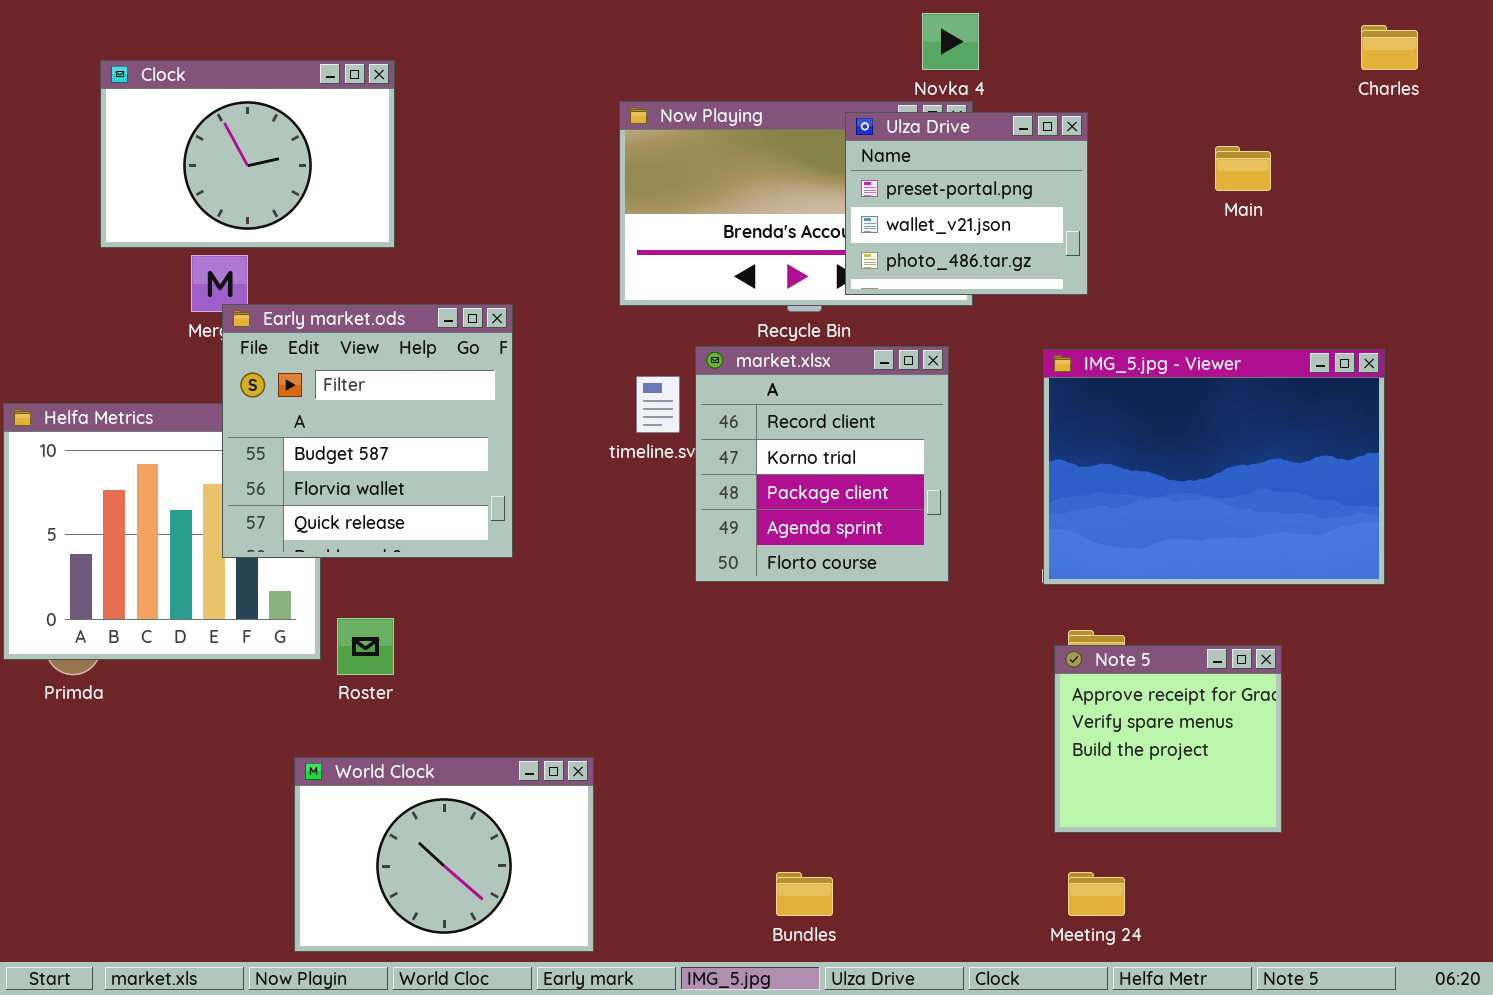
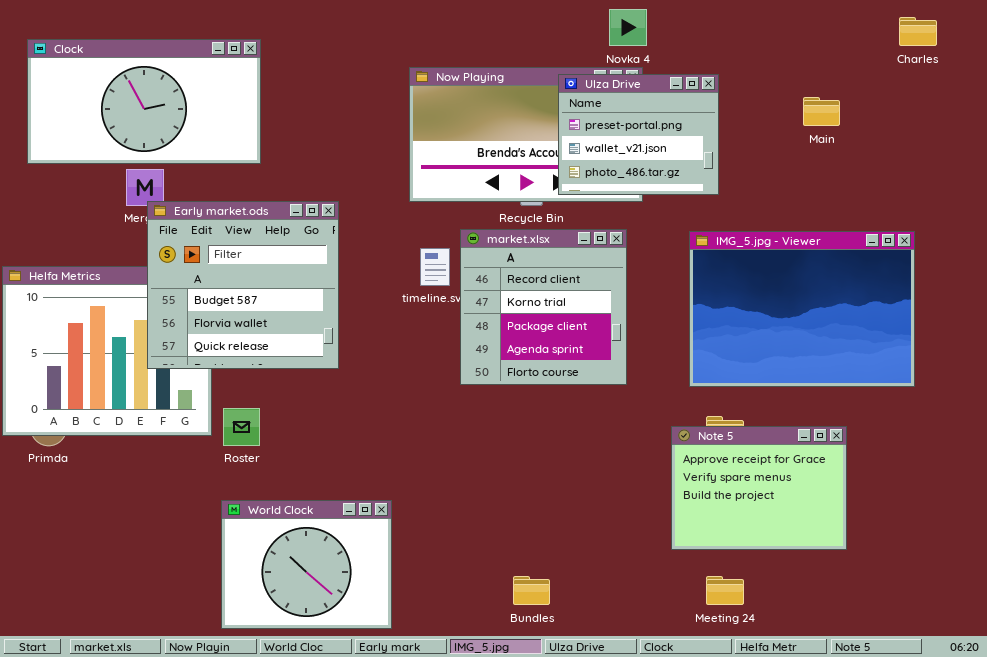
Clock: [100,60,395,248] -> [27,39,261,164], resized
Note 5: [1054,645,1282,833] -> [671,426,847,550], resized
World Clock: [294,757,594,952] -> [221,500,392,629], resized

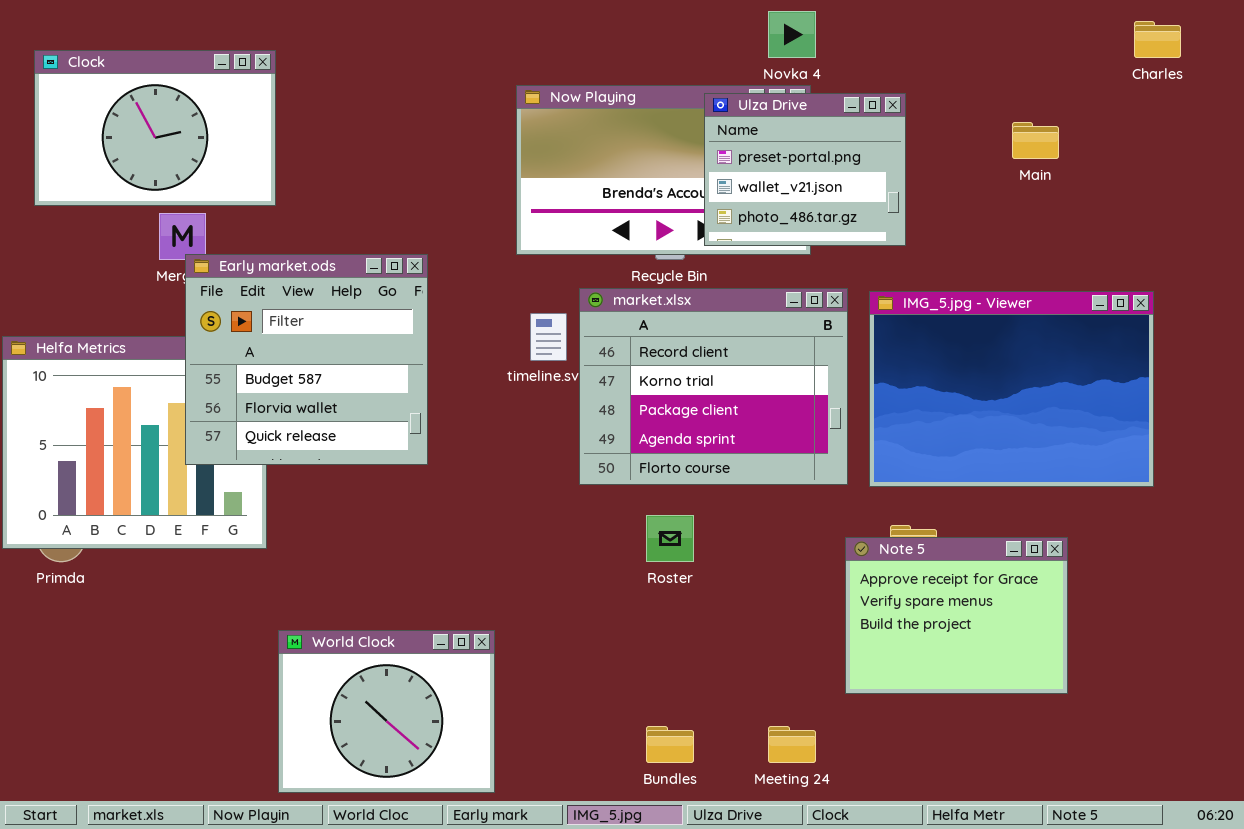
Clock: [27,39,261,164] -> [34,50,276,206], resized
market.xlsx: [460,229,627,385] -> [579,288,848,485], resized
Roster: [223,408,260,446] -> [646,515,694,562], moved
Meeting 24: [706,576,744,605] -> [768,726,816,763], moved

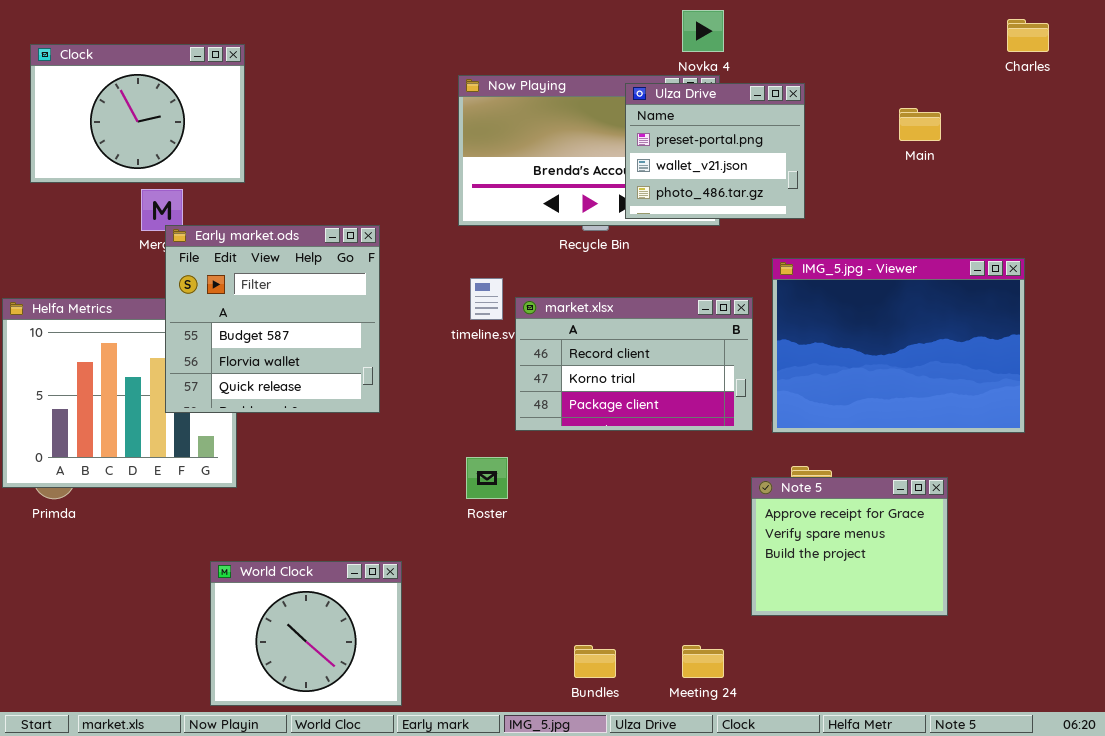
market.xlsx: [579,288,848,485] -> [515,297,753,431], resized
Roster: [646,515,694,562] -> [466,457,508,499], moved
World Clock: [278,630,495,793] -> [210,561,402,706], moved

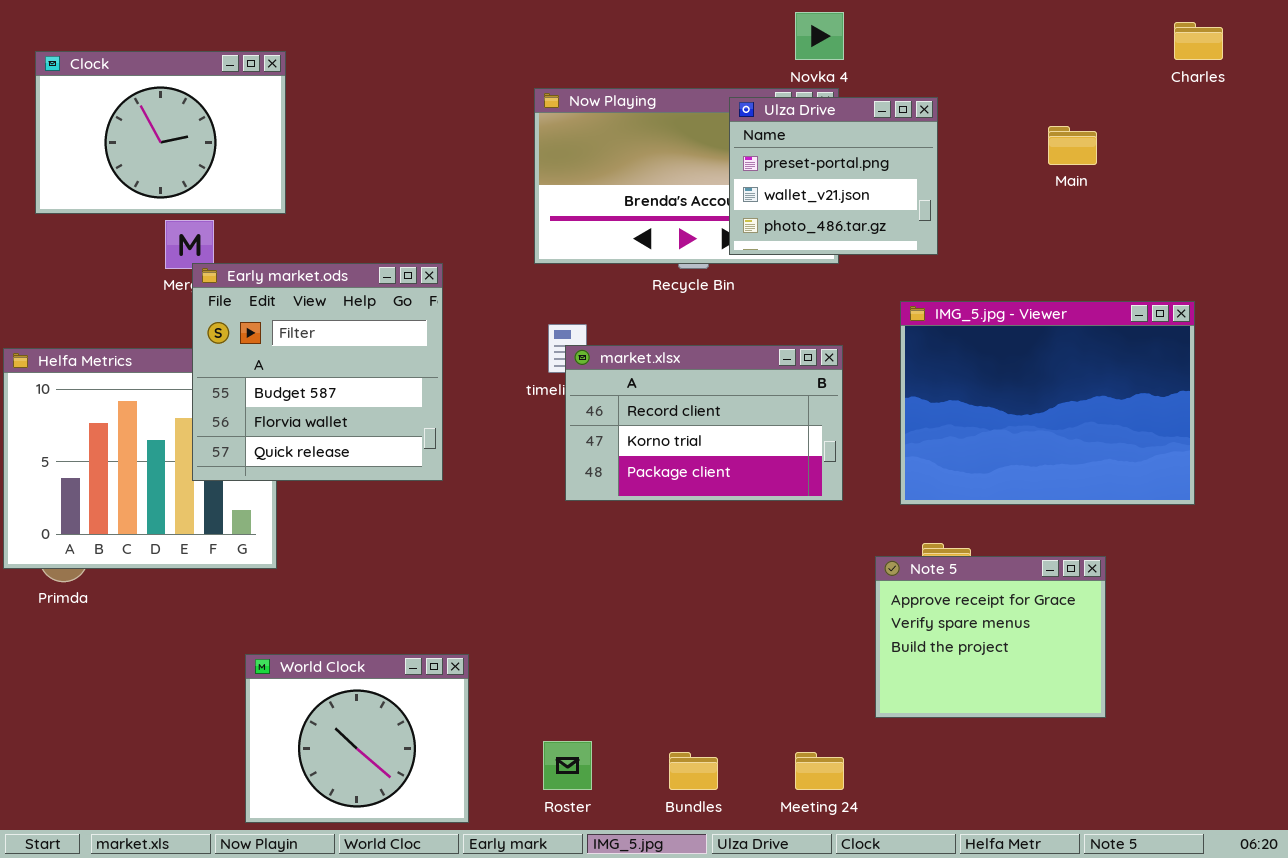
market.xlsx: [515,297,753,431] -> [565,345,843,501], moved
Roster: [466,457,508,499] -> [543,741,592,790], moved

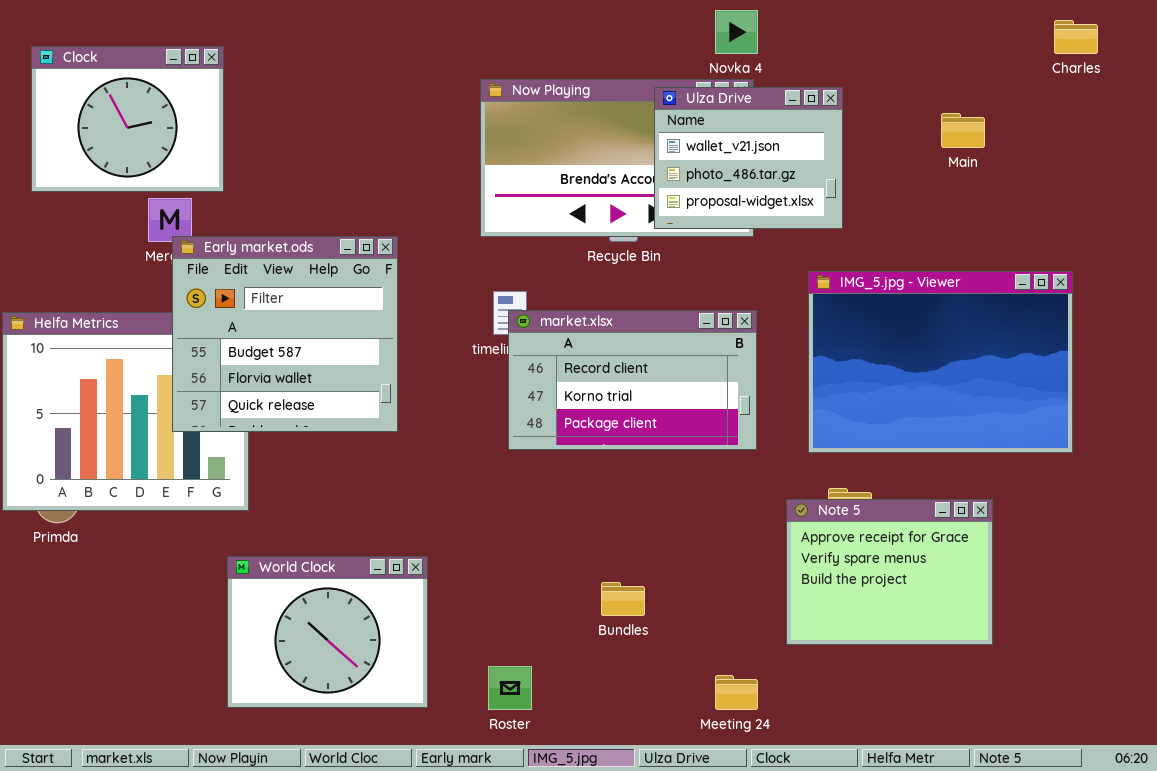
Clock: [35,51,286,214] -> [31,46,224,192], resized
Ulza Drive: [729,97,938,255] -> [654,87,843,229], scrolled down 1 row
World Clock: [245,654,469,823] -> [227,556,428,708], moved
Bundles: [669,752,718,790] -> [601,582,645,616], moved

